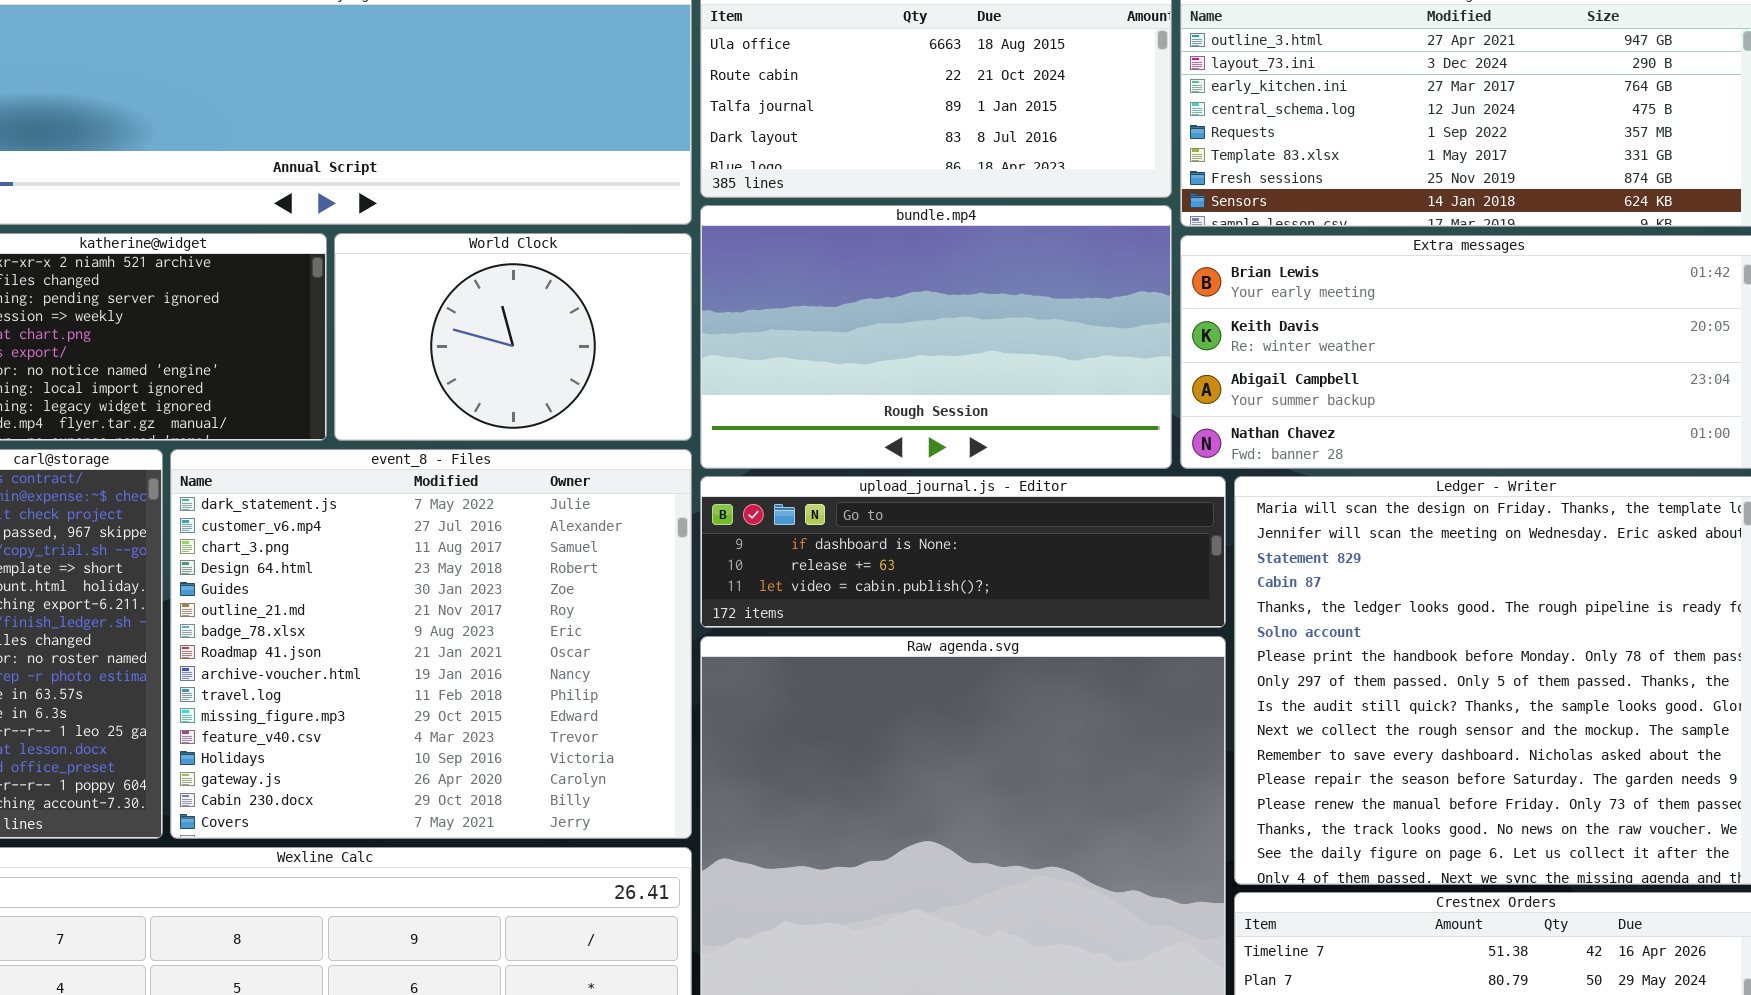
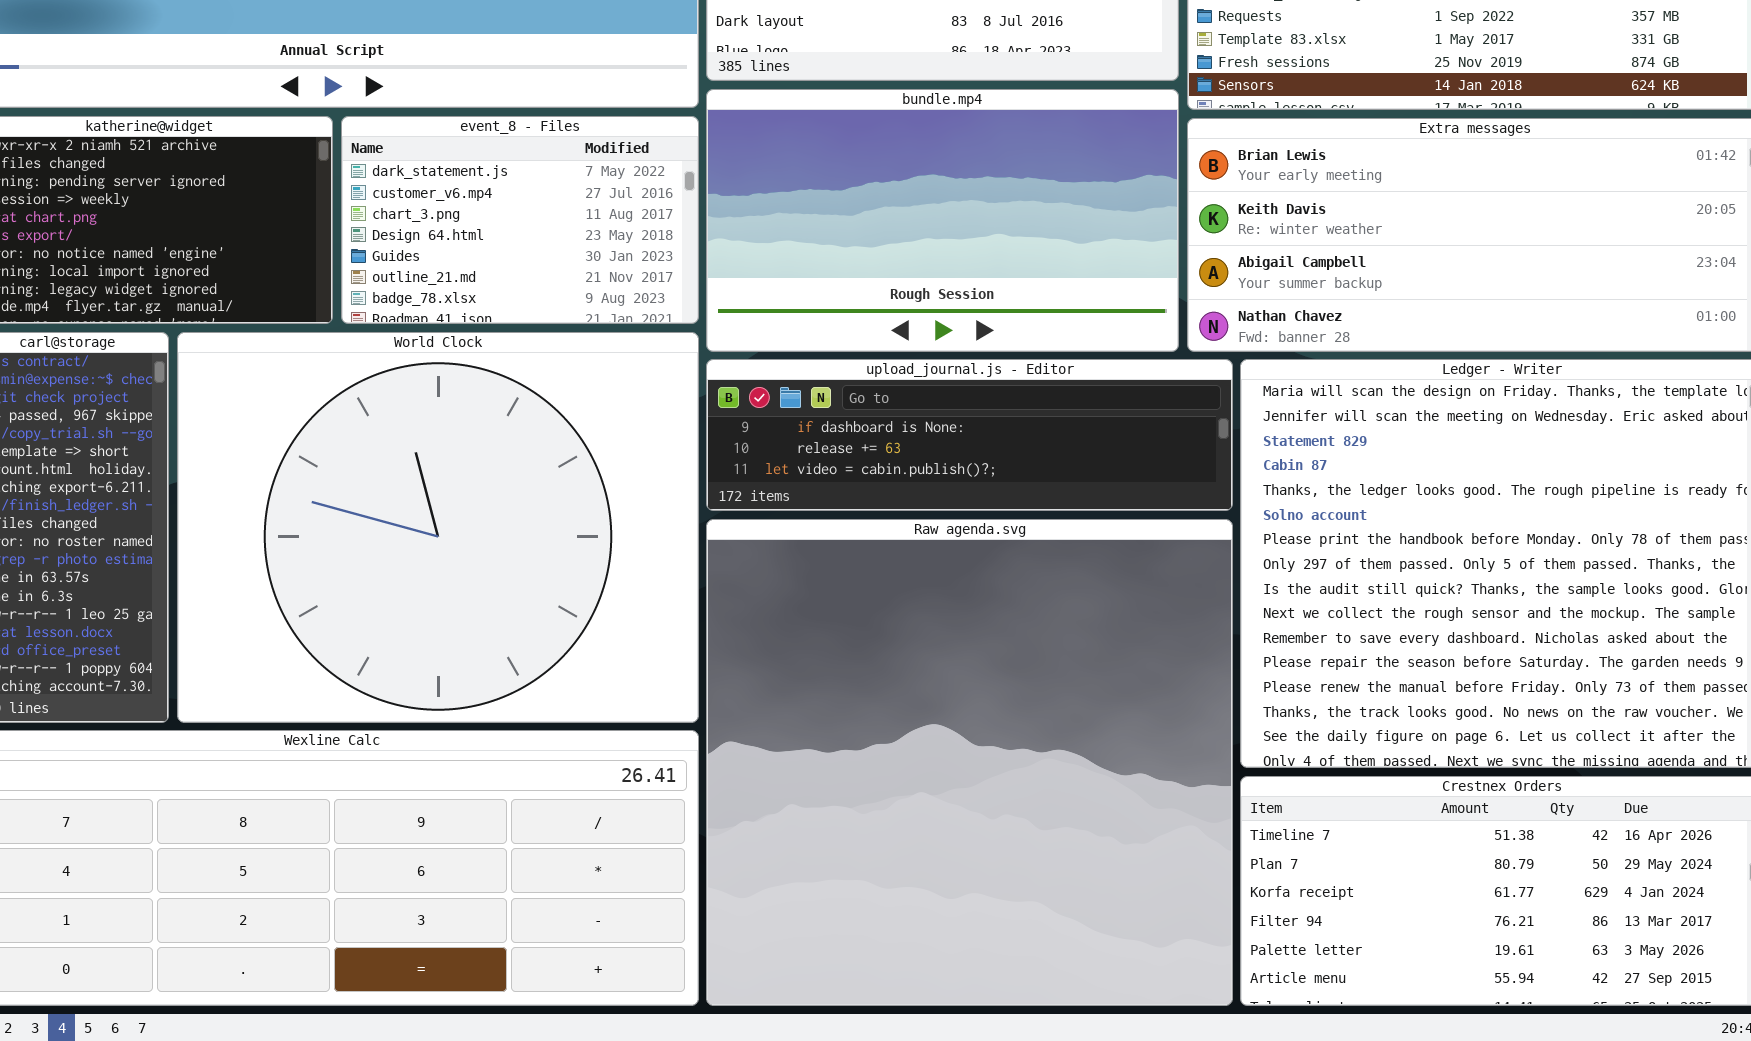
World Clock: [334,233,692,441] -> [177,332,699,723], moved, resized
event_8 - Files: [170,449,692,839] -> [341,116,699,324], moved, resized

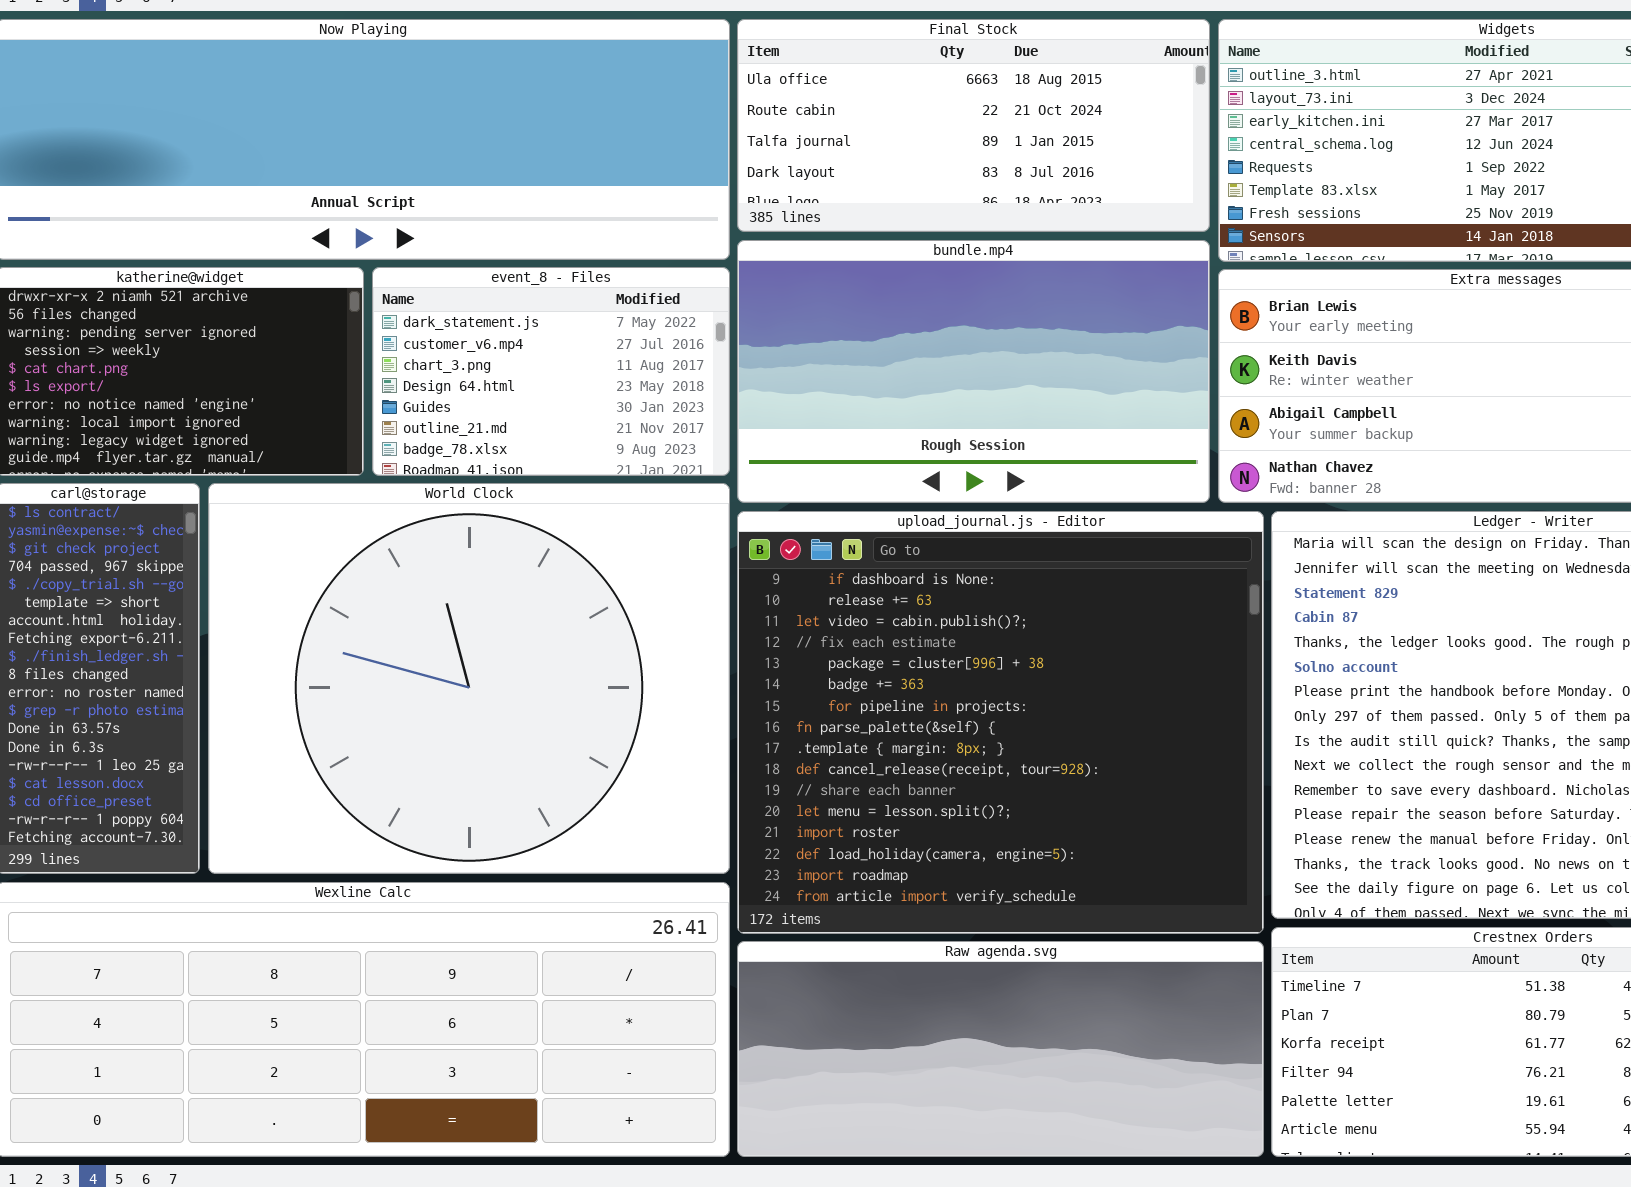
upload_journal.js - Editor: [706,359,1233,511] -> [737,511,1264,934], resized
Raw agenda.svg: [706,519,1233,1006] -> [737,941,1264,1157], resized

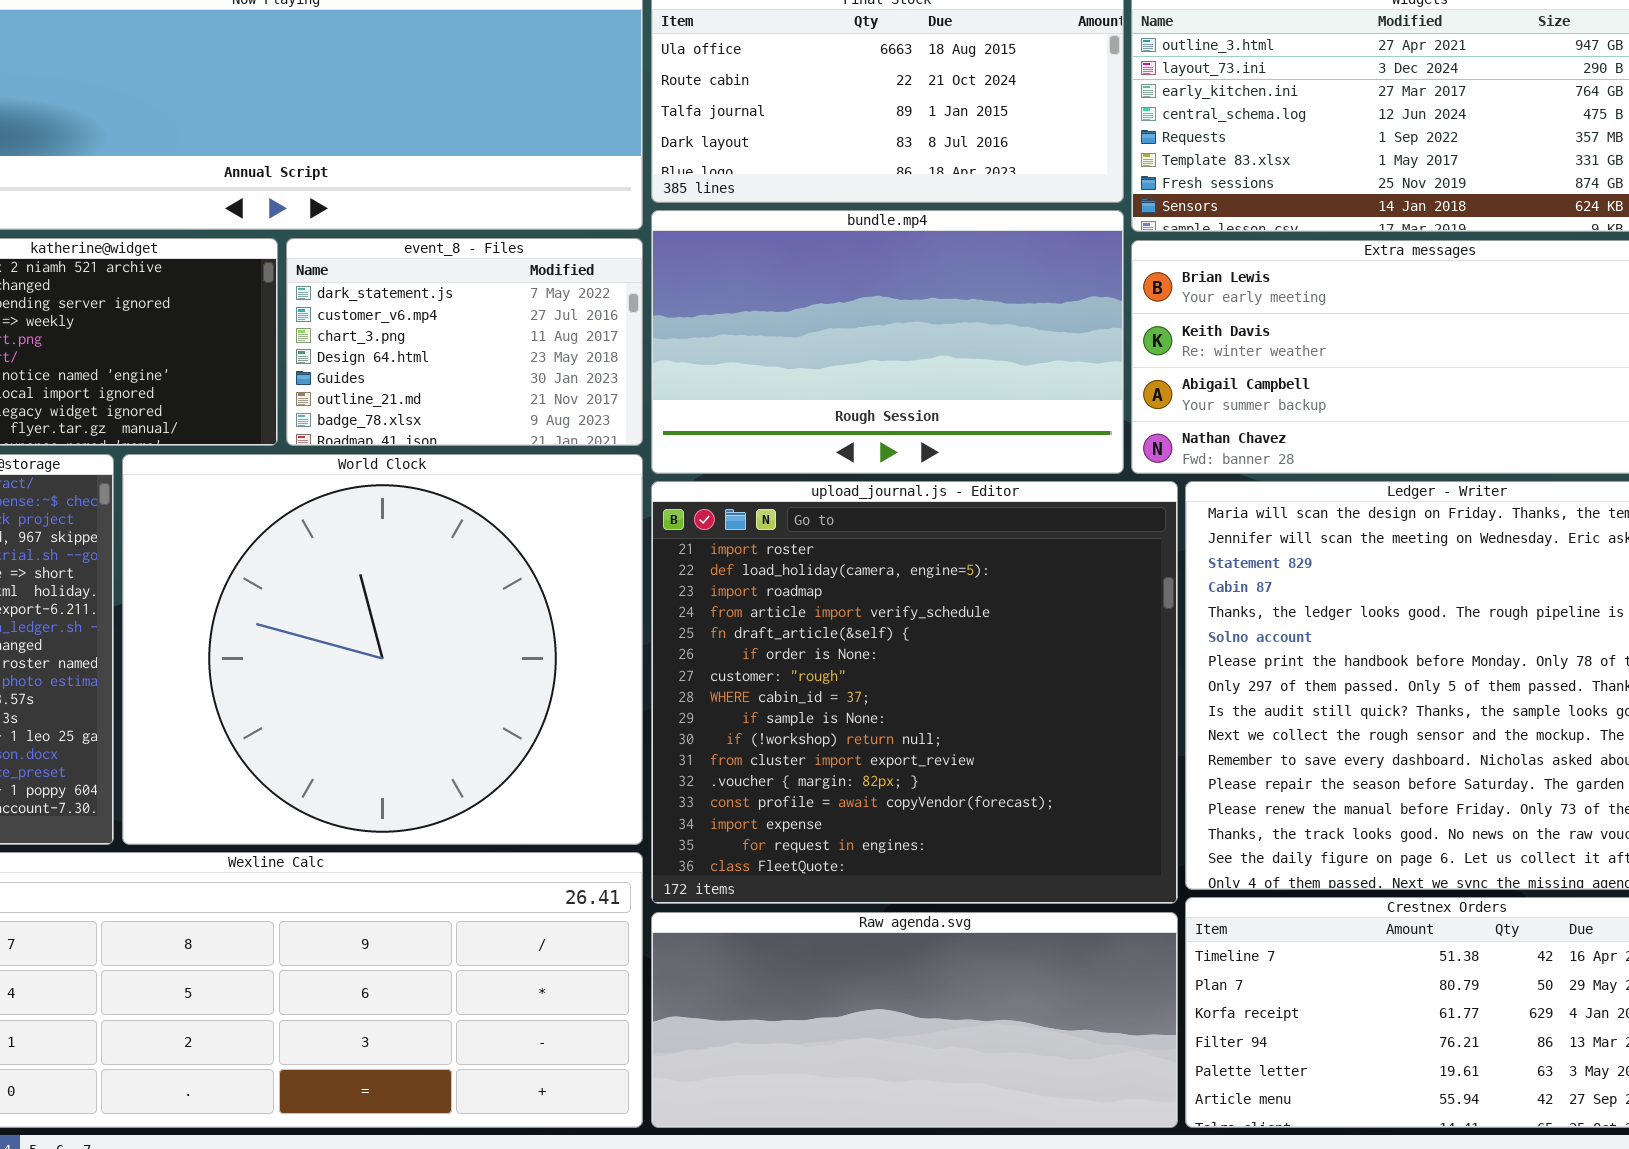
upload_journal.js - Editor: [737,511,1264,934] -> [651,481,1178,904], scrolled down 12 rows

